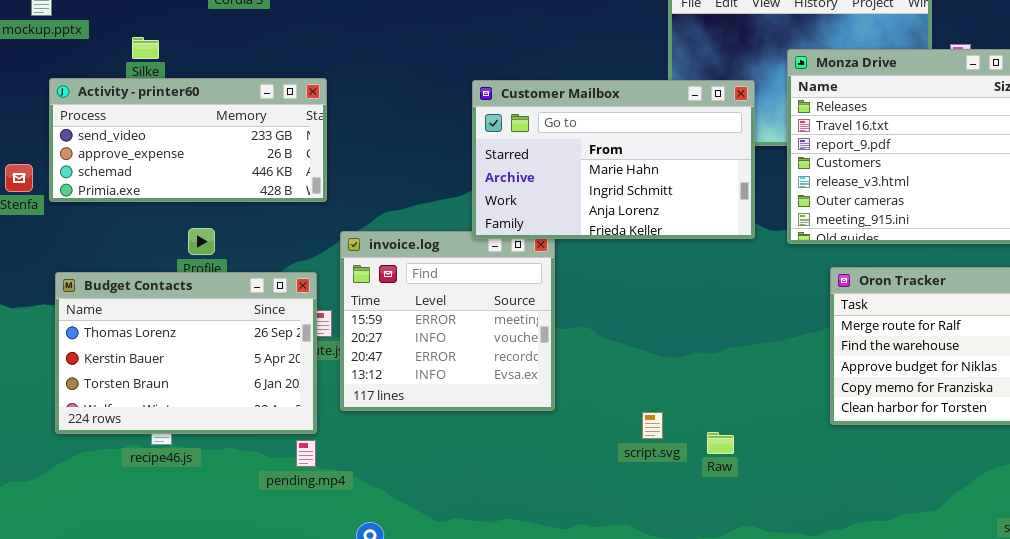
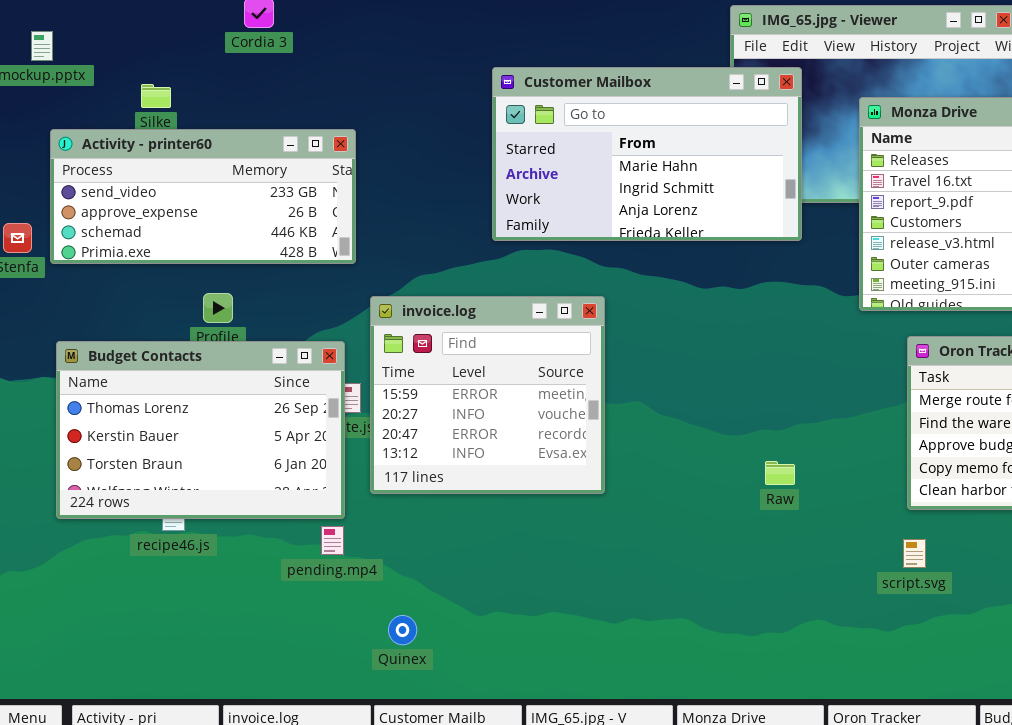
Customer Mailbox: [472,80,755,239] -> [492,67,802,241], moved
script.svg: [642,412,663,439] -> [903,539,926,568], moved
Raw: [707,432,734,454] -> [765,461,795,485], moved

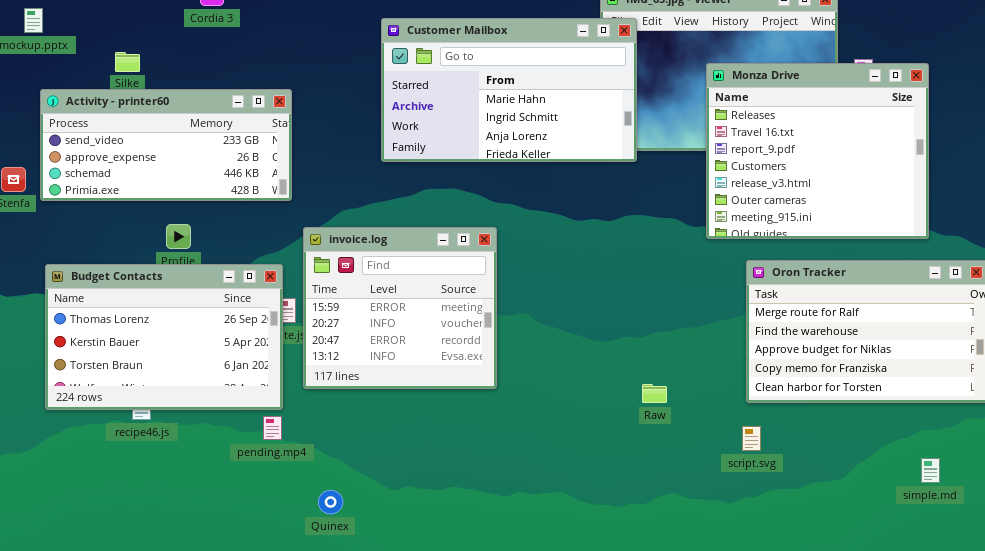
Customer Mailbox: [492,67,802,241] -> [381,18,637,162], moved
Raw: [765,461,795,485] -> [642,384,667,403], moved

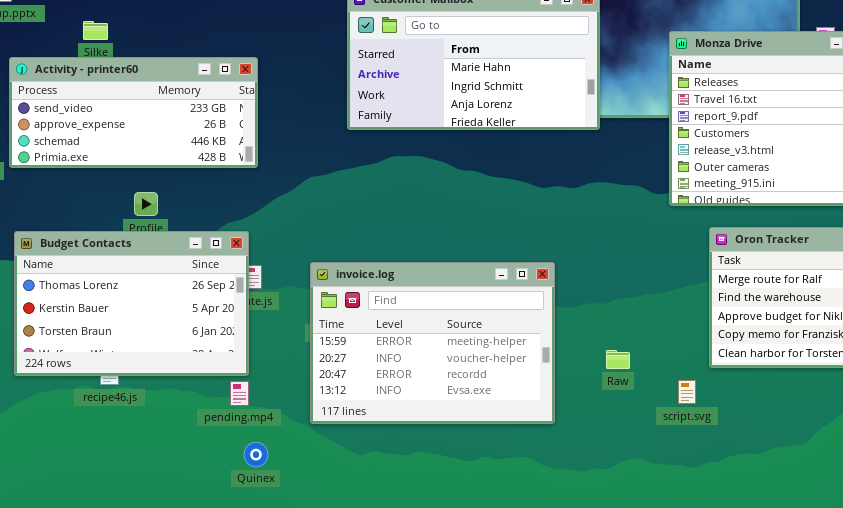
invoice.log: [303,227,497,389] -> [310,262,555,424], moved, resized
script.svg: [742,426,761,451] -> [678,380,696,404], moved
Quinex: [318,490,343,514] -> [244,442,268,467], moved

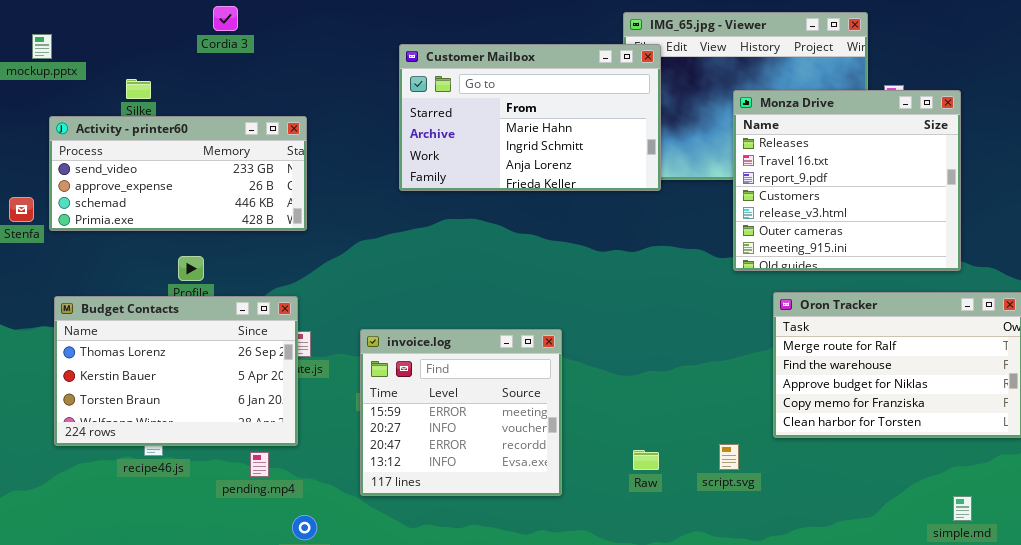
invoice.log: [310,262,555,424] -> [360,329,562,496], resized
Raw: [606,350,630,369] -> [633,450,659,470], moved
script.svg: [678,380,696,404] -> [719,444,739,470], moved
pending.mp4: [230,381,249,406] -> [250,452,269,477], moved

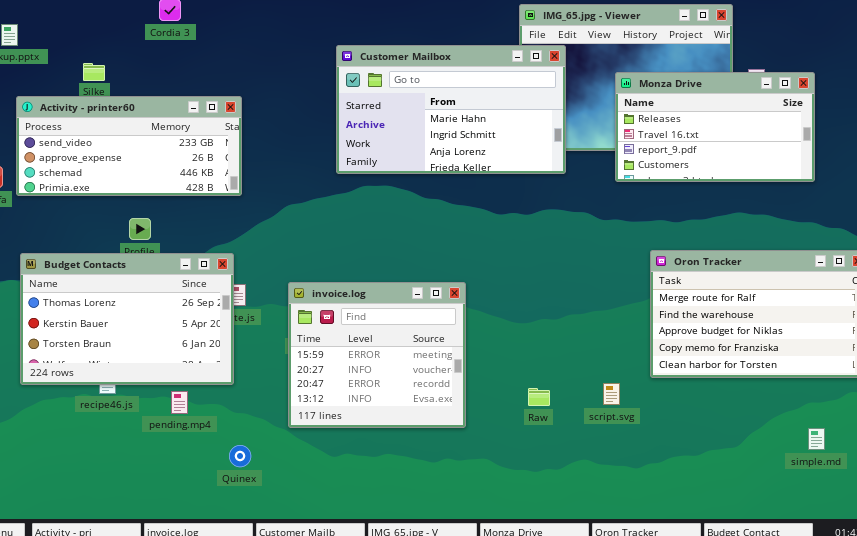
Customer Mailbox: [399,44,661,191] -> [336,45,566,174], moved
Monza Drive: [733,90,961,271] -> [615,72,815,182], resized
pending.mp4: [250,452,269,477] -> [171,391,188,414], moved

